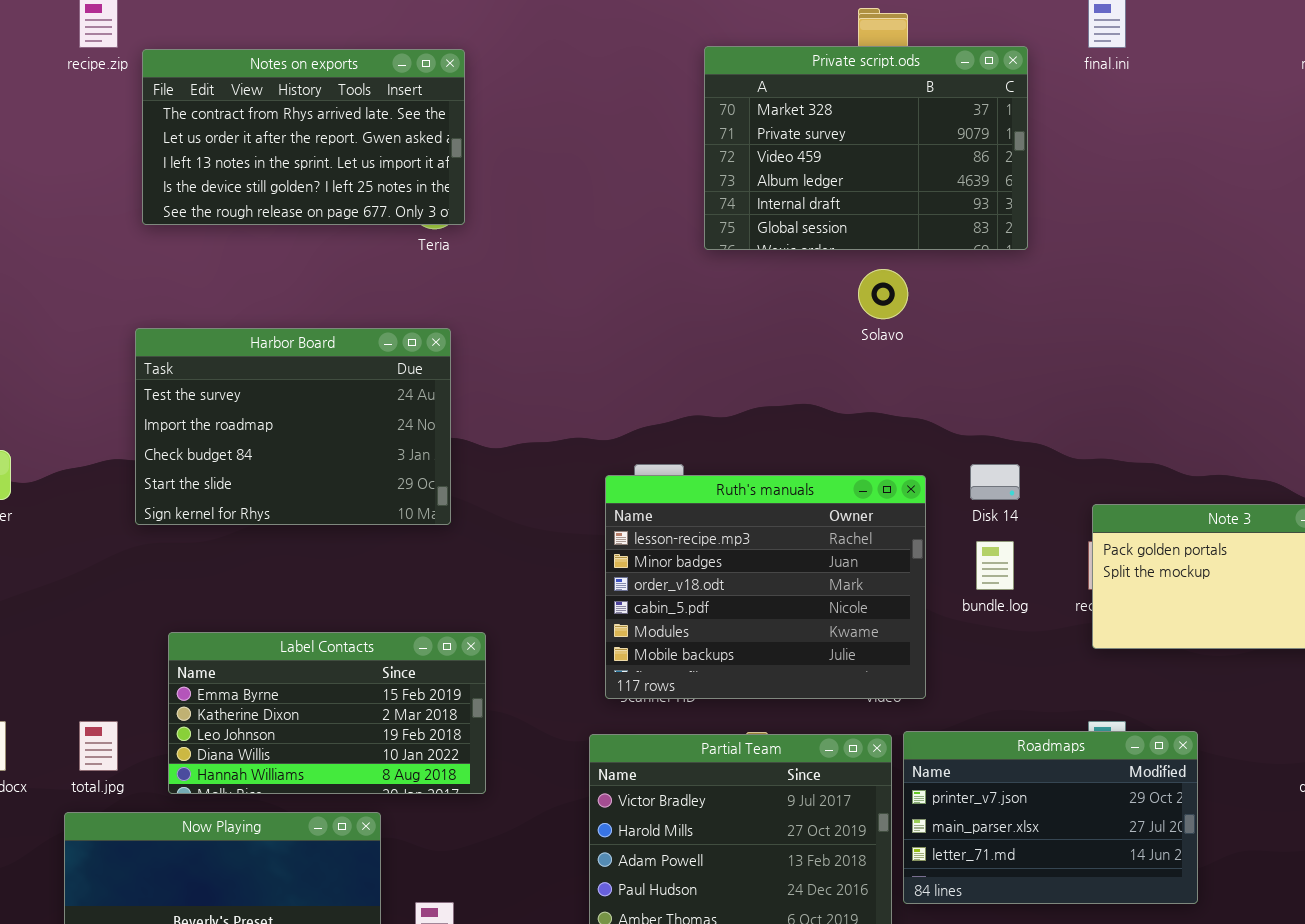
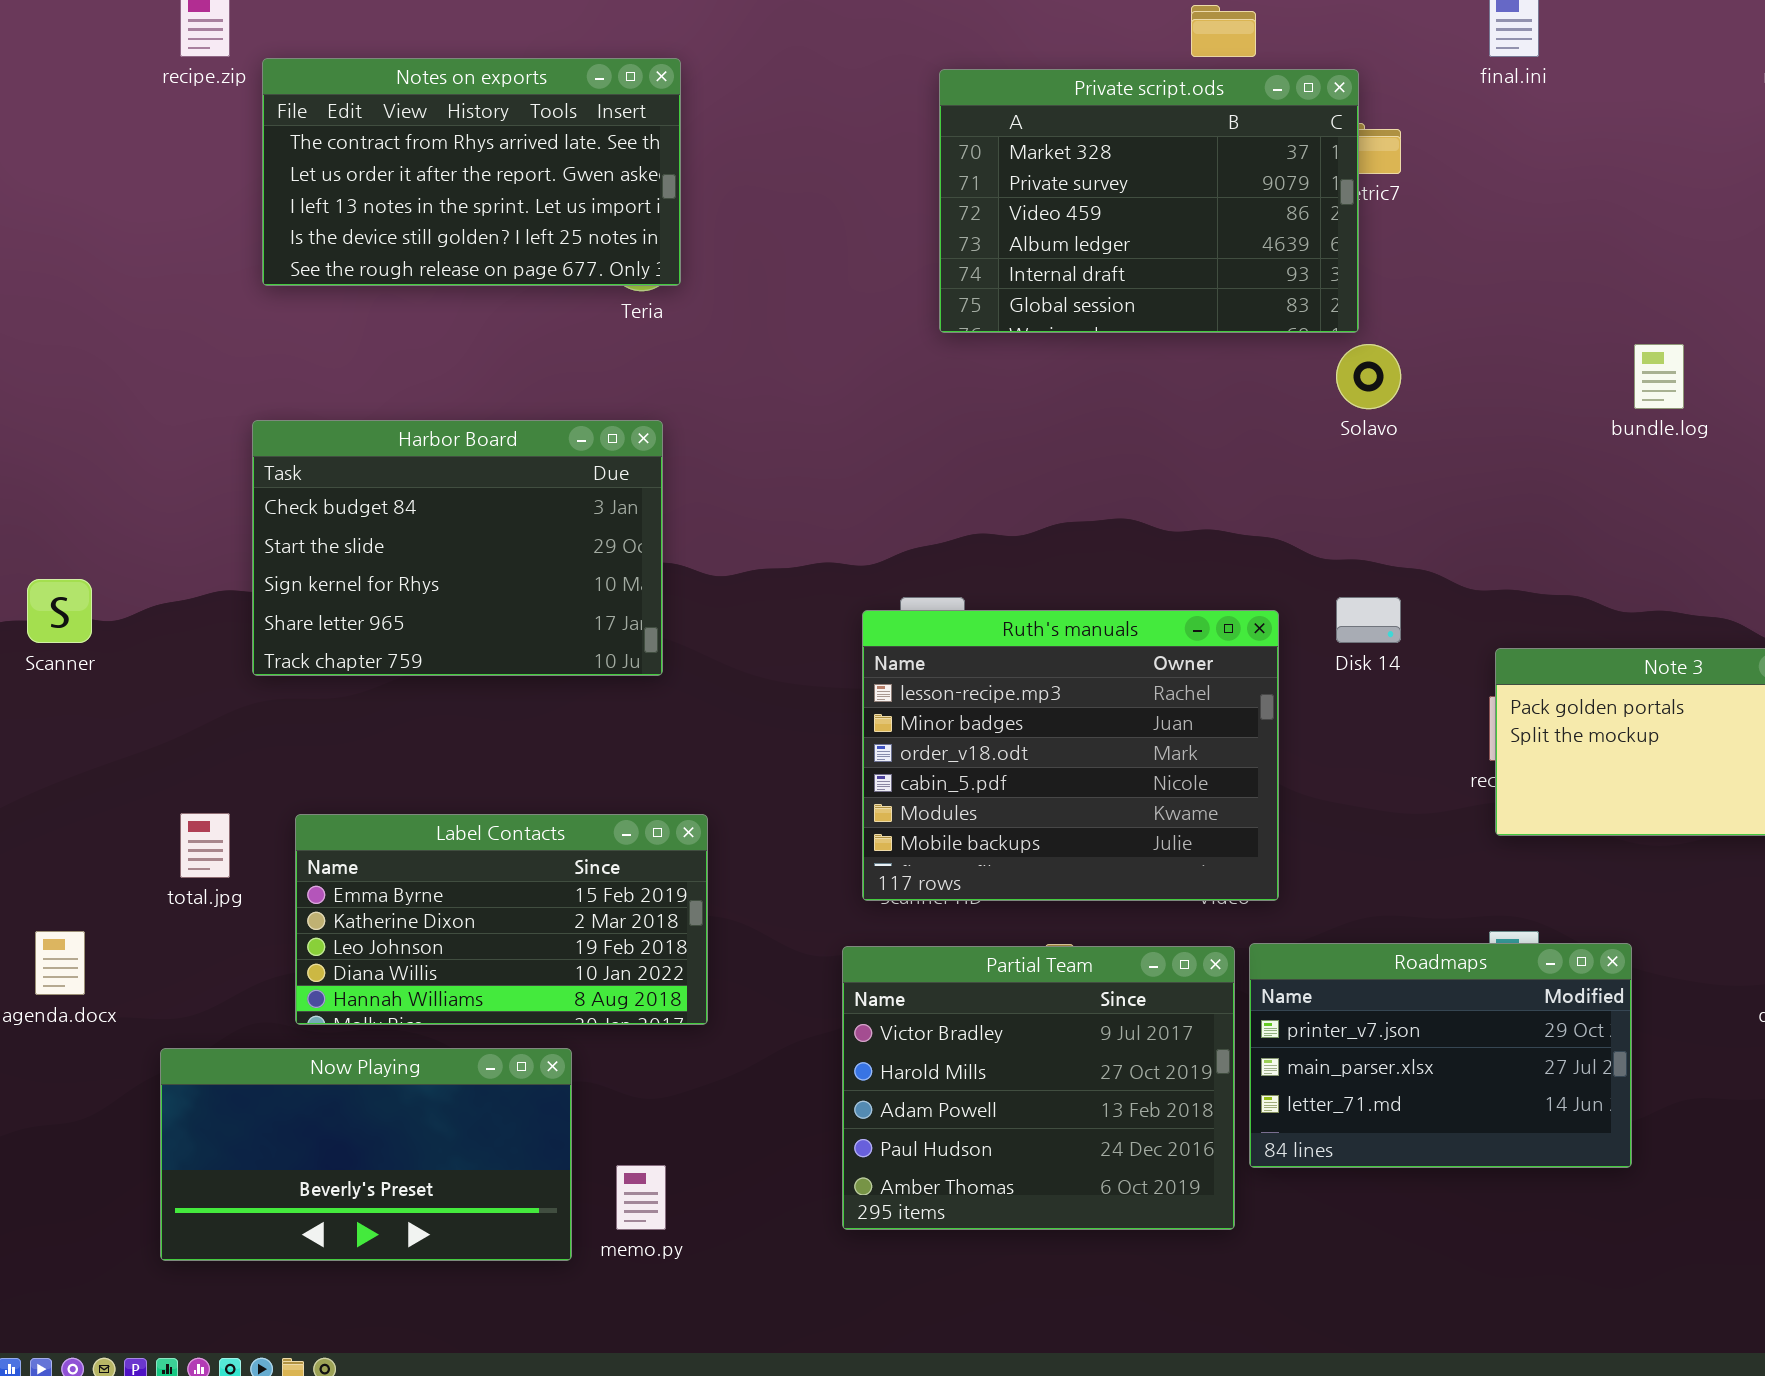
Private script.ods: [704,46,1028,250] -> [939,69,1359,333], moved
Solavo: [858,269,908,319] -> [1336,344,1401,409], moved
Harbor Board: [135,328,451,525] -> [252,420,663,676], scrolled down 2 rows
bundle.log: [976,541,1014,590] -> [1634,344,1684,409], moved
total.jpg: [79,721,118,771] -> [180,813,230,878], moved

